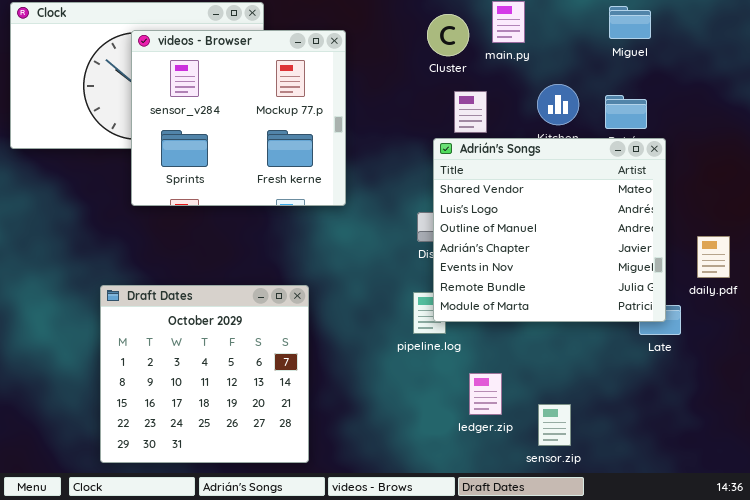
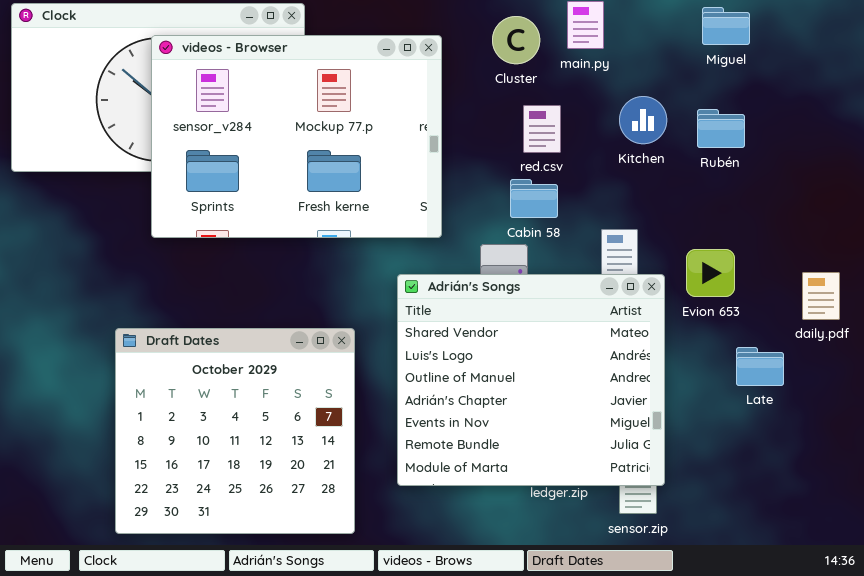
videos - Browser: [131,30,346,206] -> [151,35,442,238], resized
Adrián's Songs: [433,138,666,322] -> [397,274,665,486], moved

